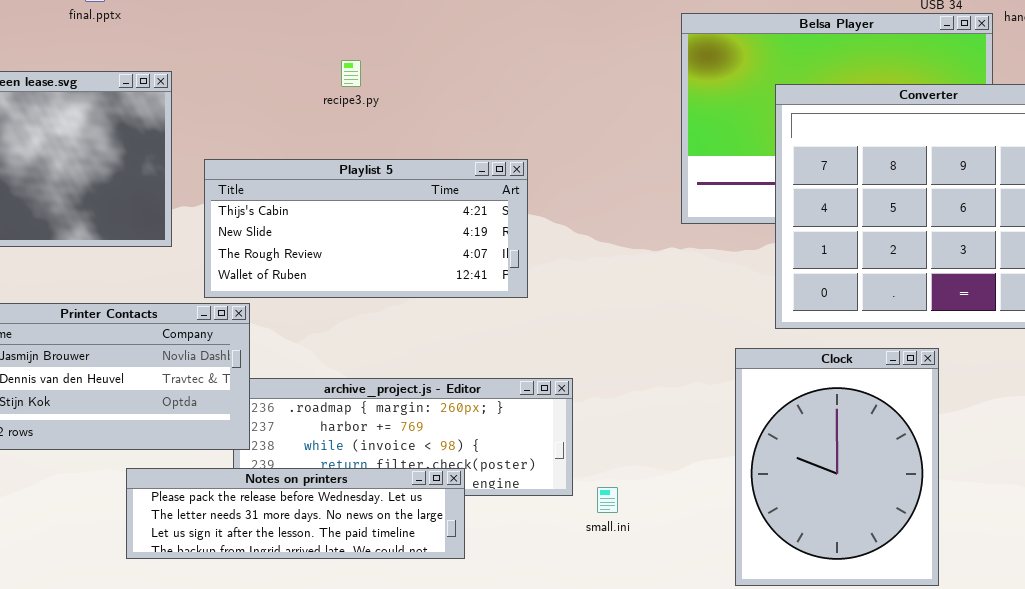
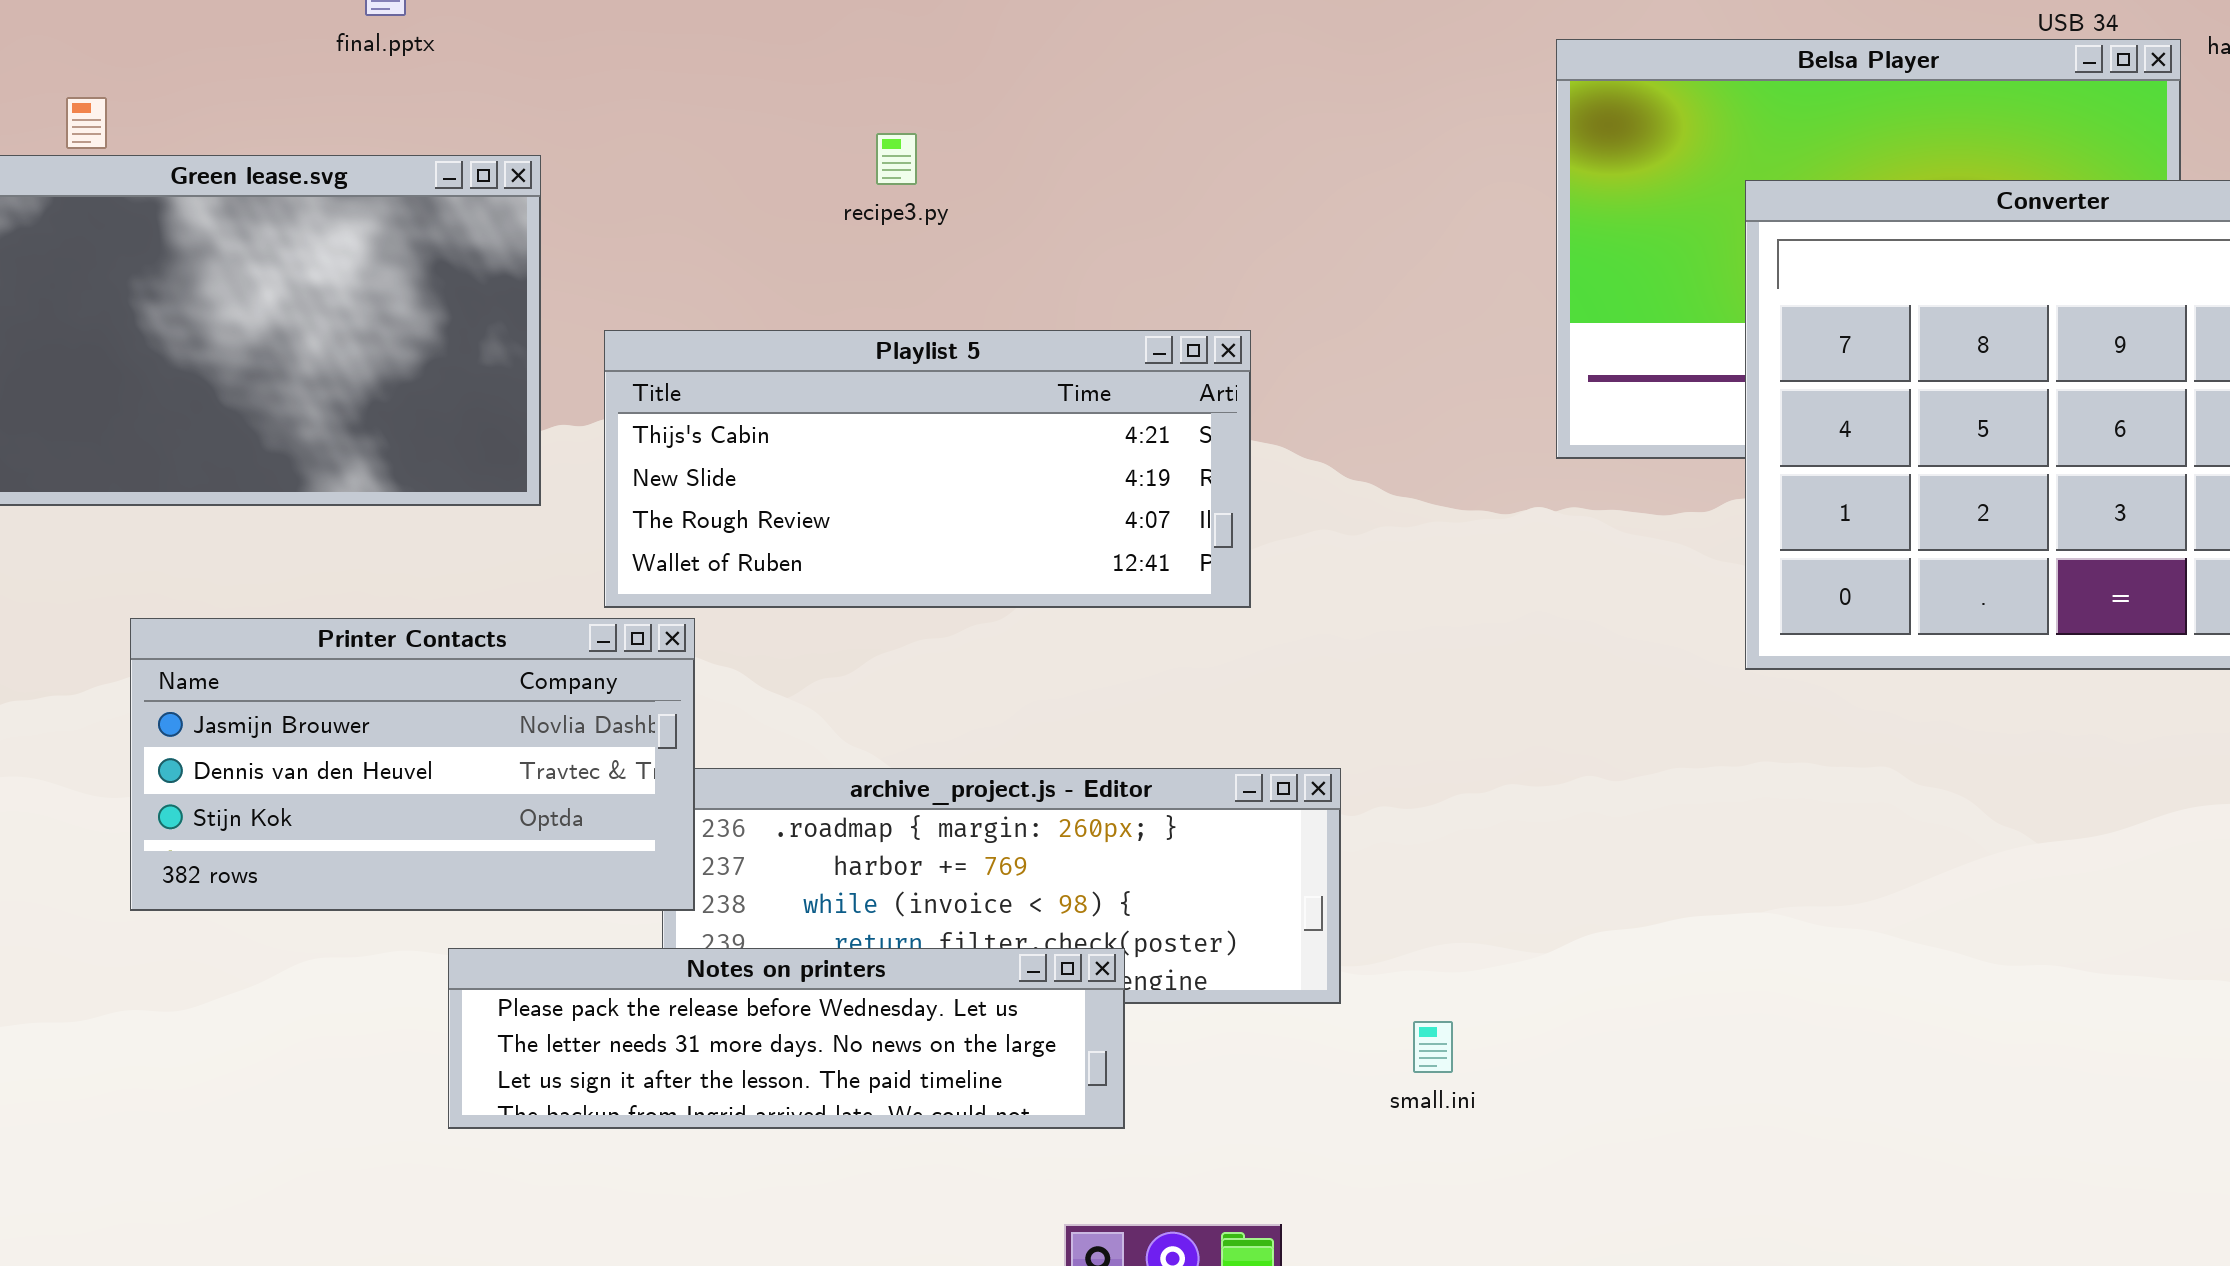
Clock: [735,348,939,586] -> none, closed
small.ini: [597,487,618,513] -> [1413,1021,1453,1073], moved

